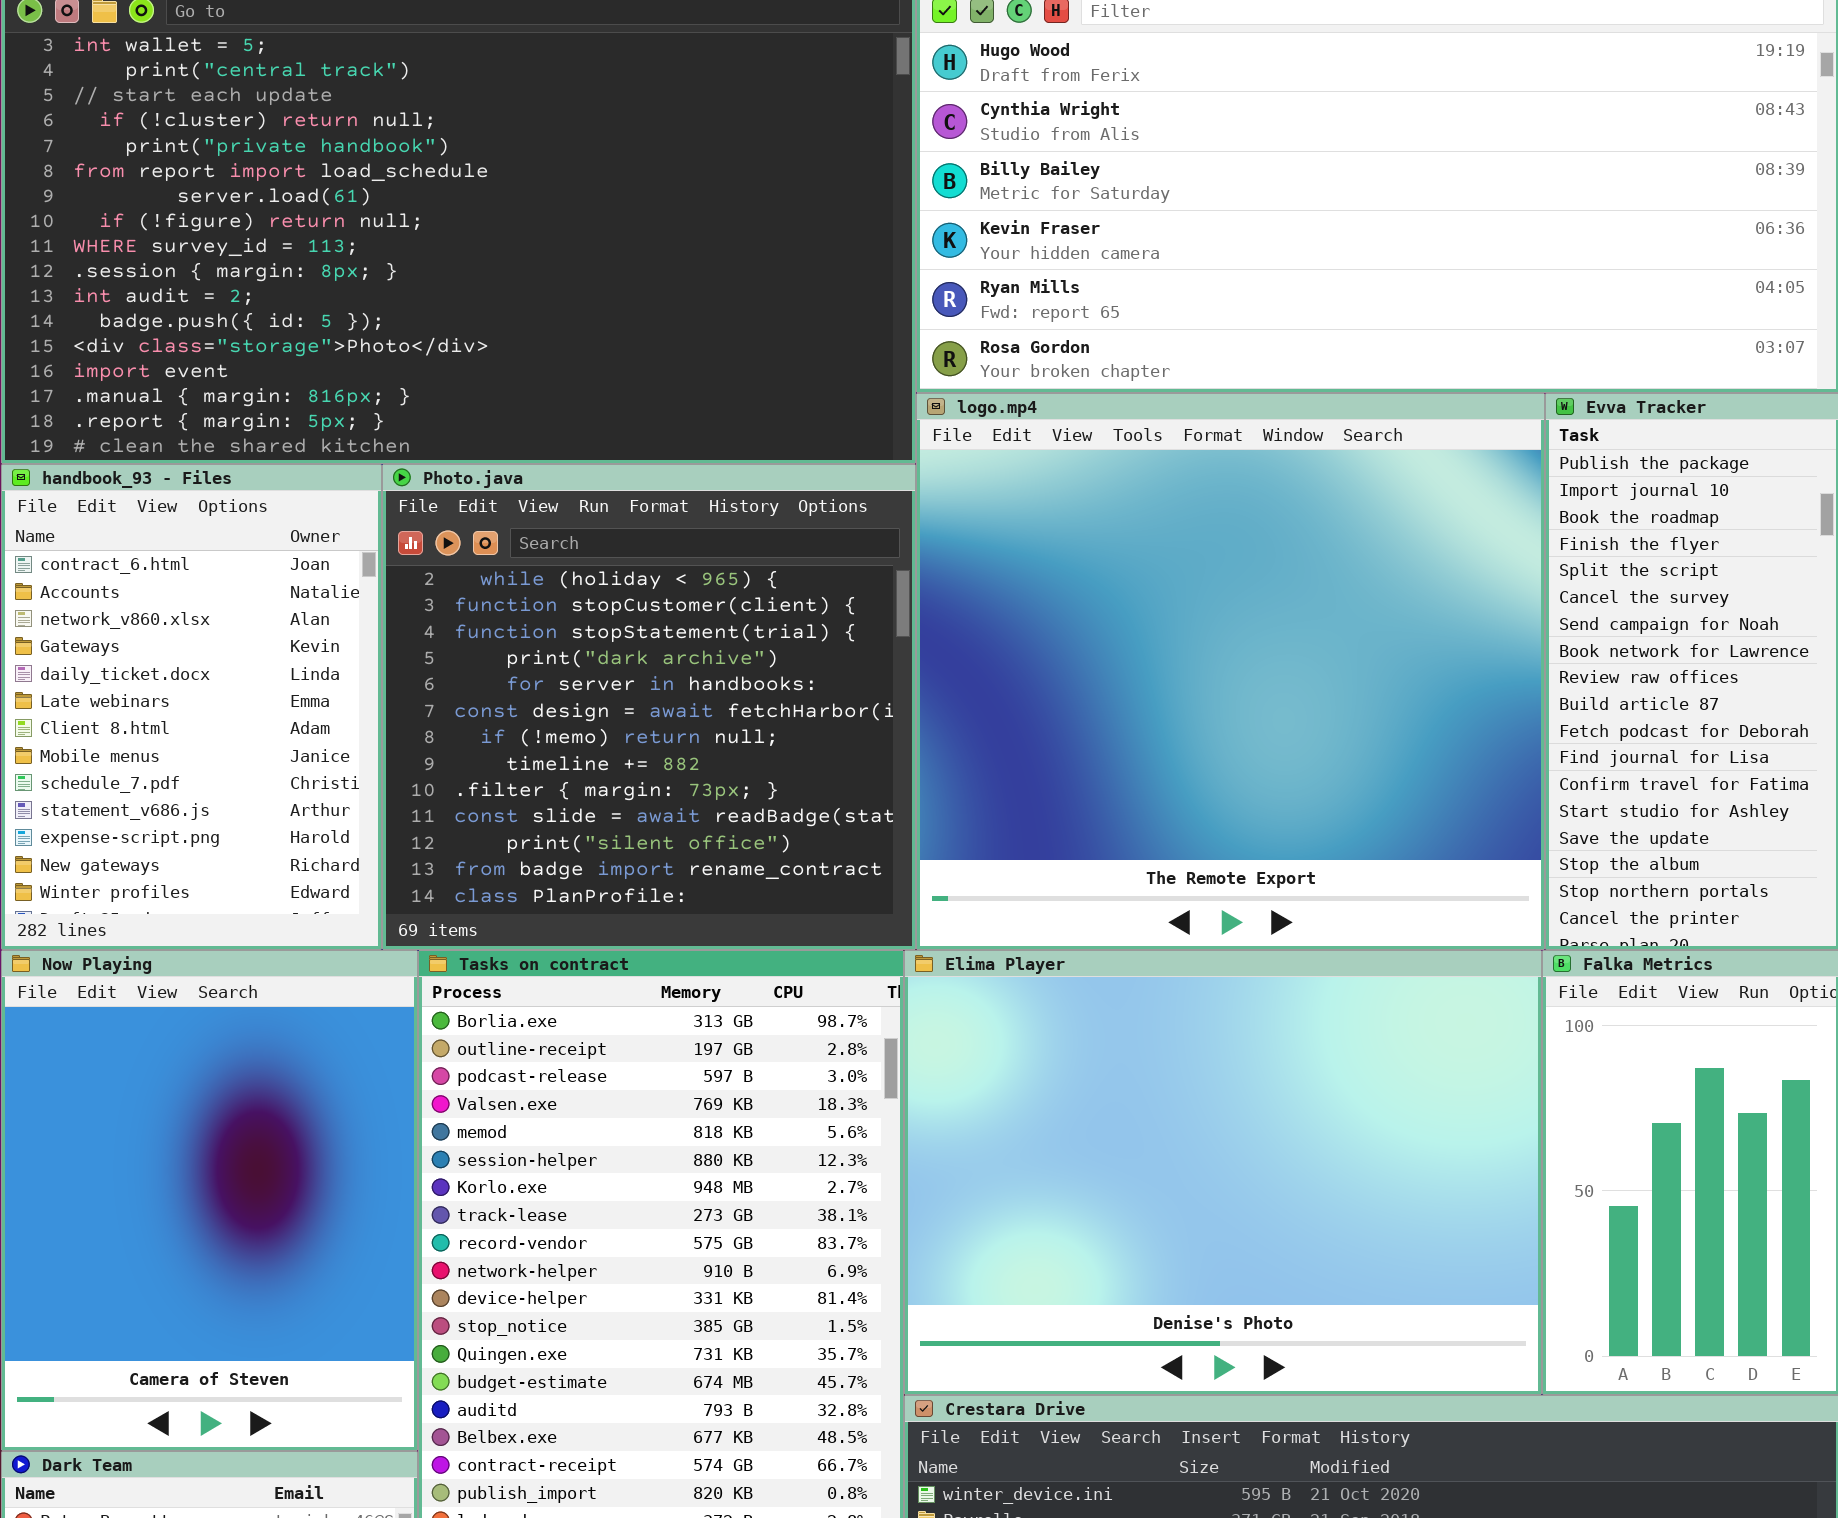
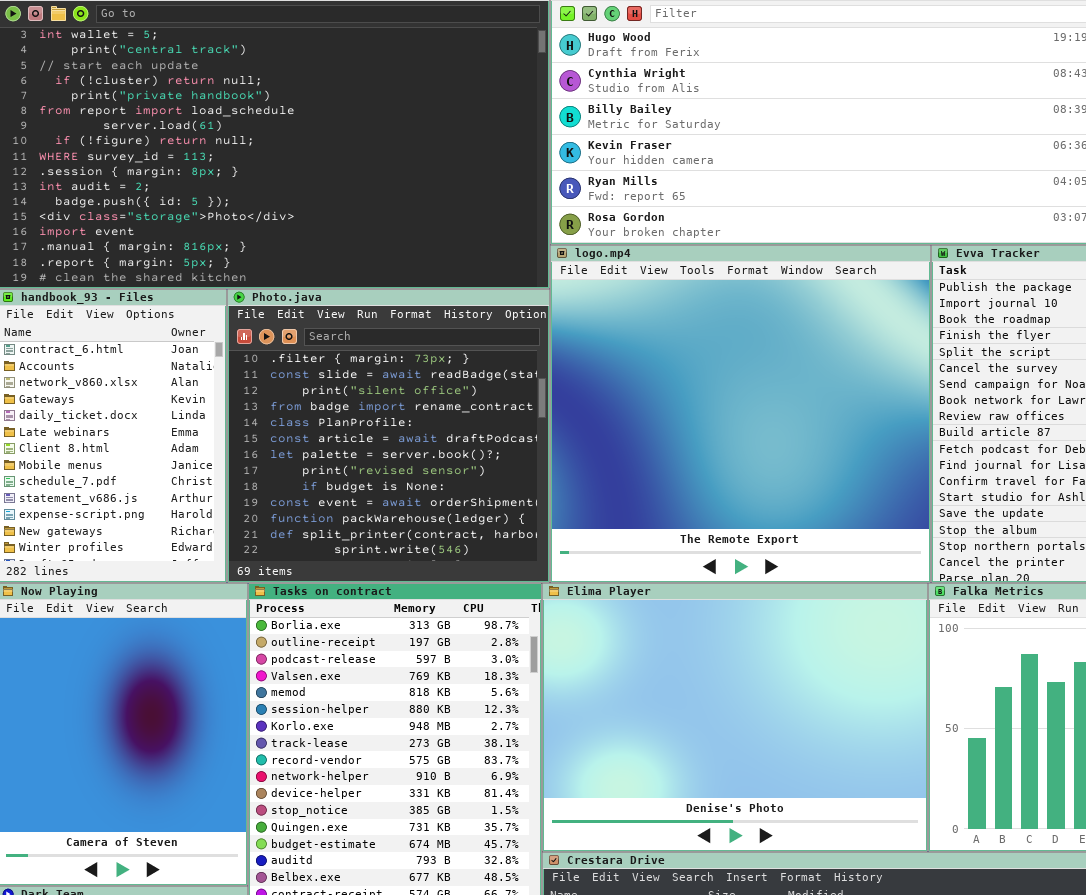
Photo.java: [382,464,916,950] -> [227,289,550,583], scrolled down 8 rows

